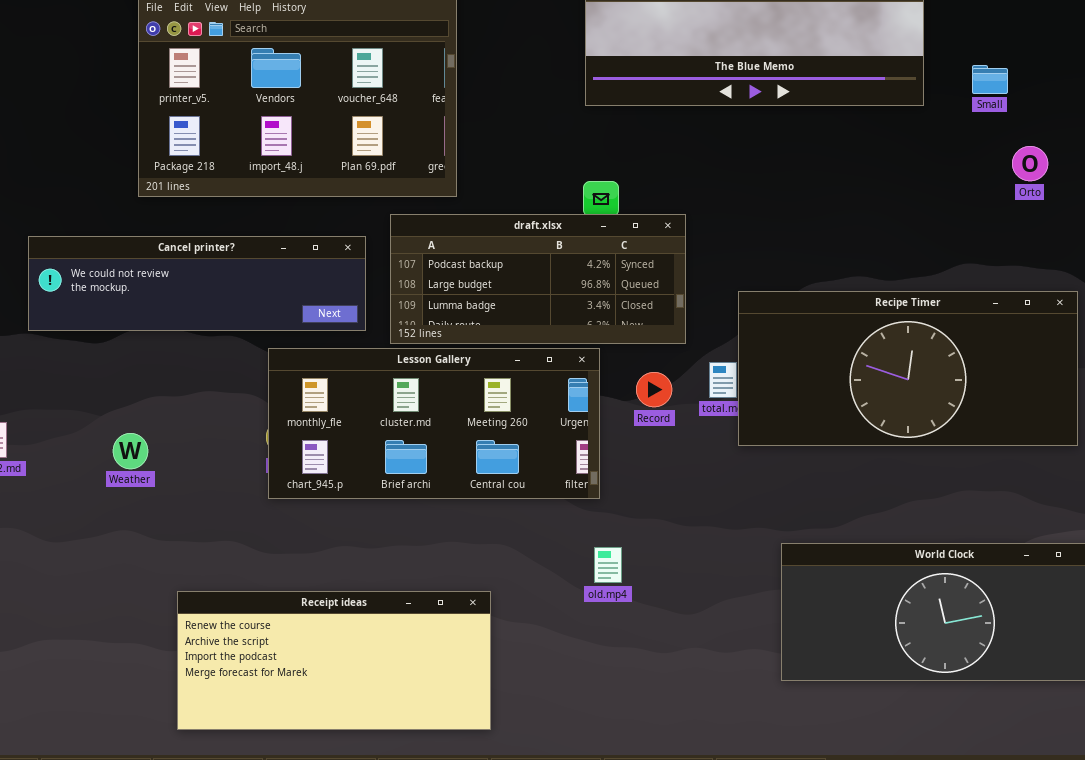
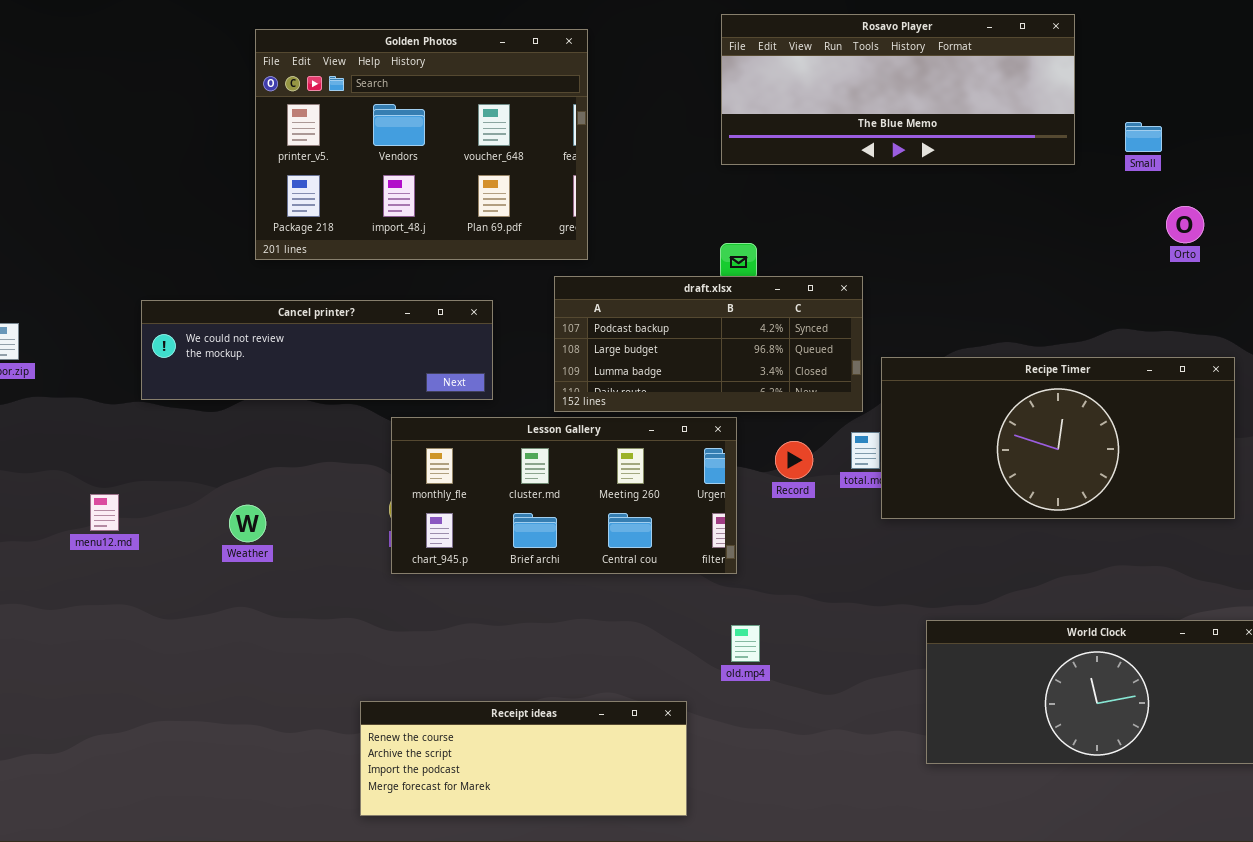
draft.xlsx: [390,214,686,344] -> [554,276,863,412], moved
Receipt ideas: [177,591,491,730] -> [360,701,687,816], moved, resized

